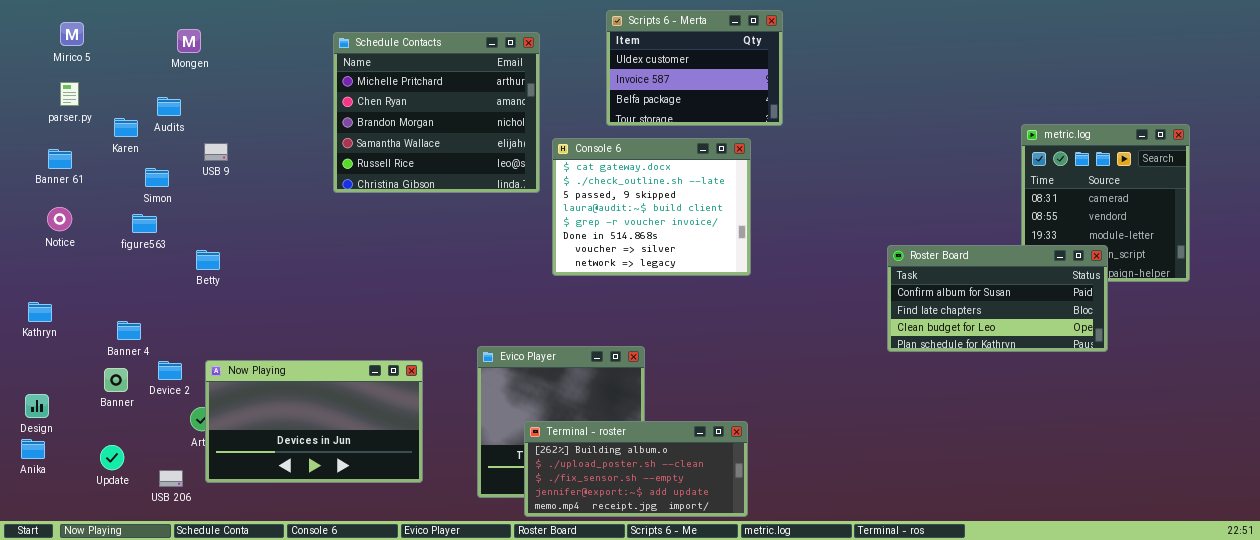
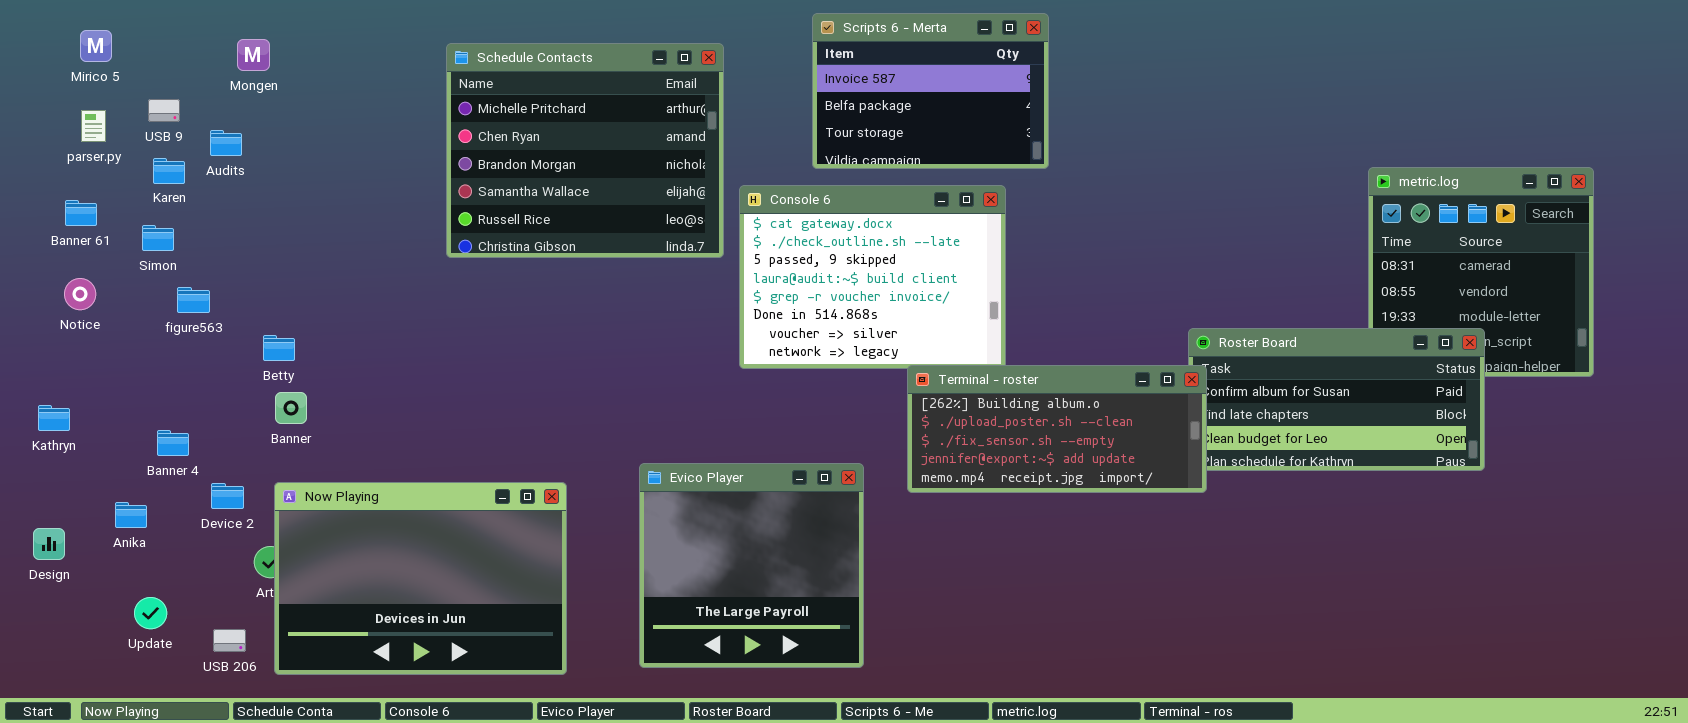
Scripts 6 - Merta: [606,10,783,126] -> [812,13,1049,169], scrolled down 1 row
USB 9: [204,143,228,161] -> [148,99,180,122], moved
Simon: [145,168,169,187] -> [142,225,174,251], moved
Now Playing: [205,360,423,483] -> [274,482,567,675], resized
Banner: [104,368,128,392] -> [275,392,307,424], moved
Terminal - roster: [524,421,748,517] -> [907,365,1207,493], moved
Anika: [21,439,45,459] -> [115,502,147,528], moved

